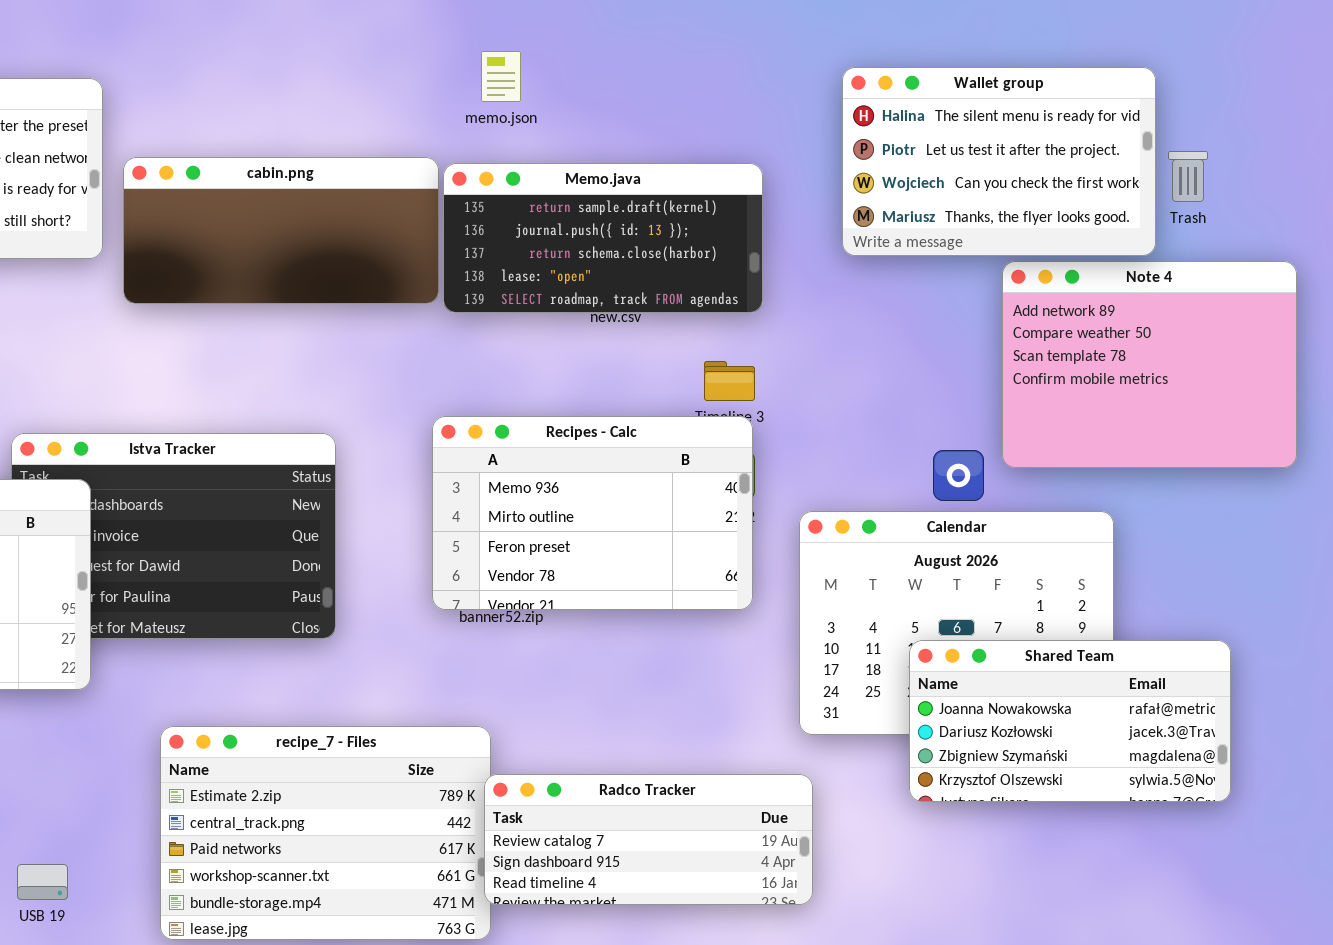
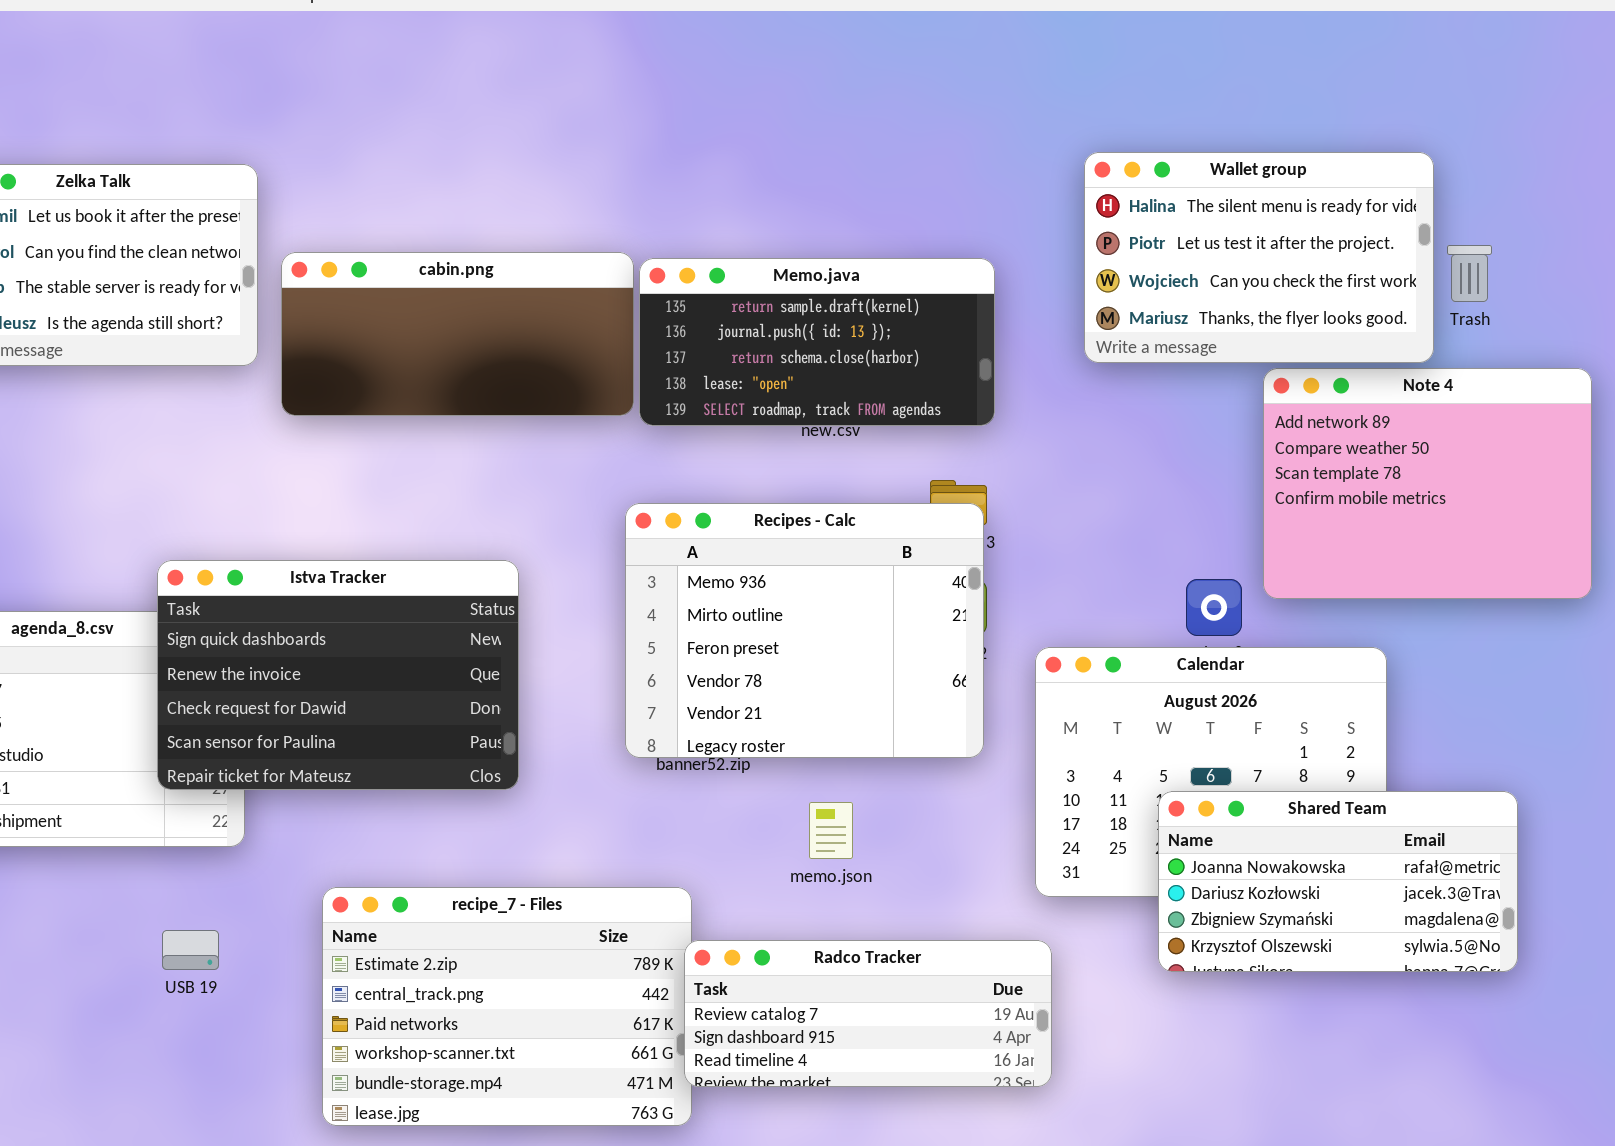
memo.json: [481,51,521,102] -> [809,802,853,859], moved
Recipes - Calc: [432,416,753,610] -> [625,503,984,758], resized
Istva Tracker: [11,433,336,639] -> [157,560,519,790], raised
USB 19: [17,864,68,900] -> [162,930,219,970], moved

